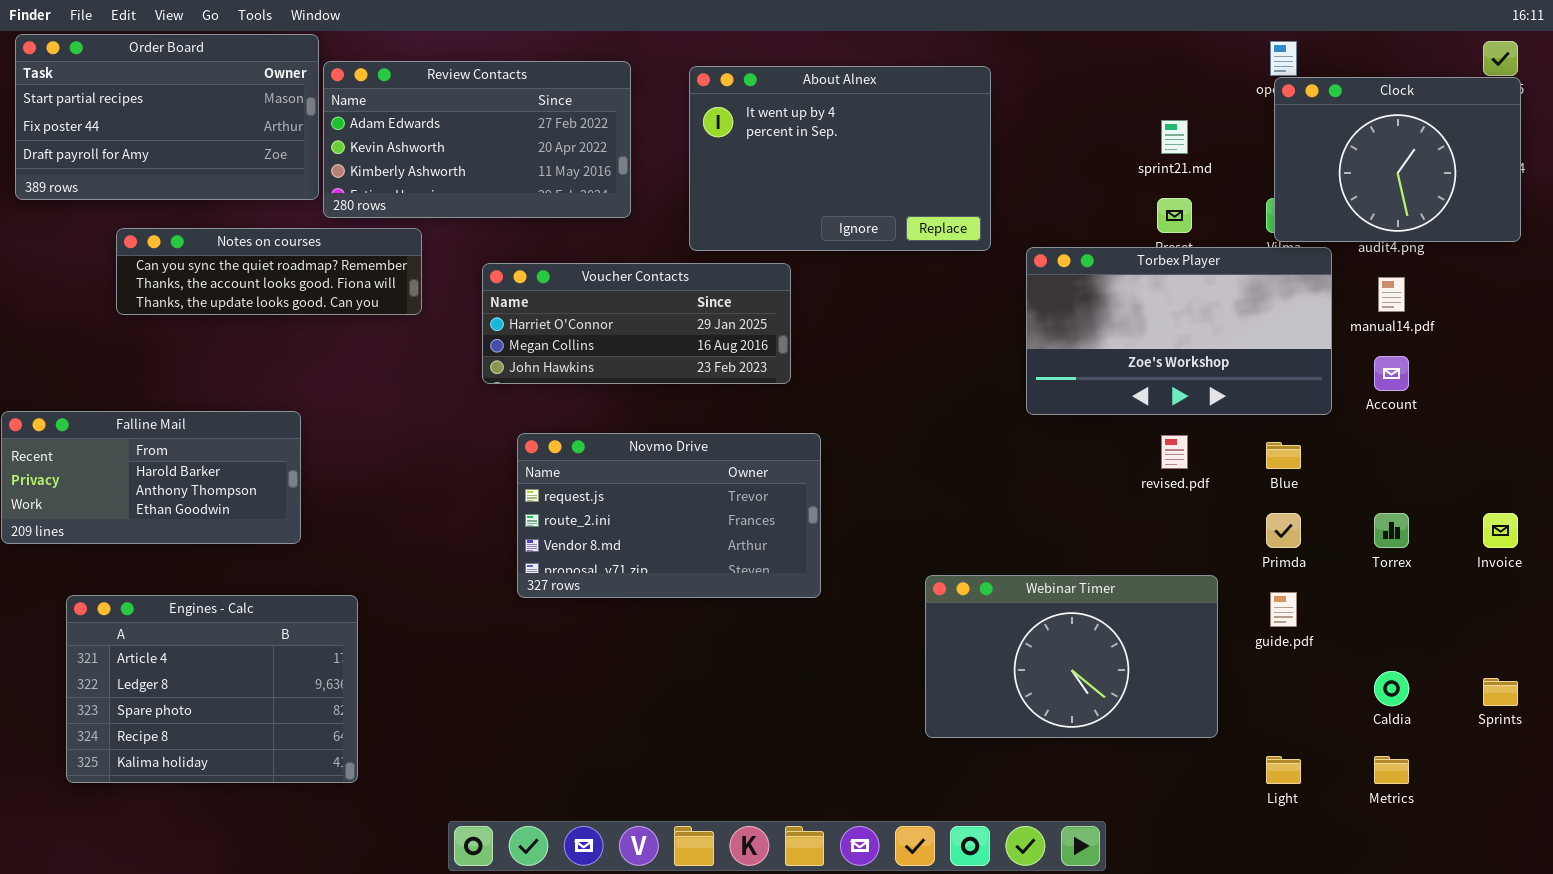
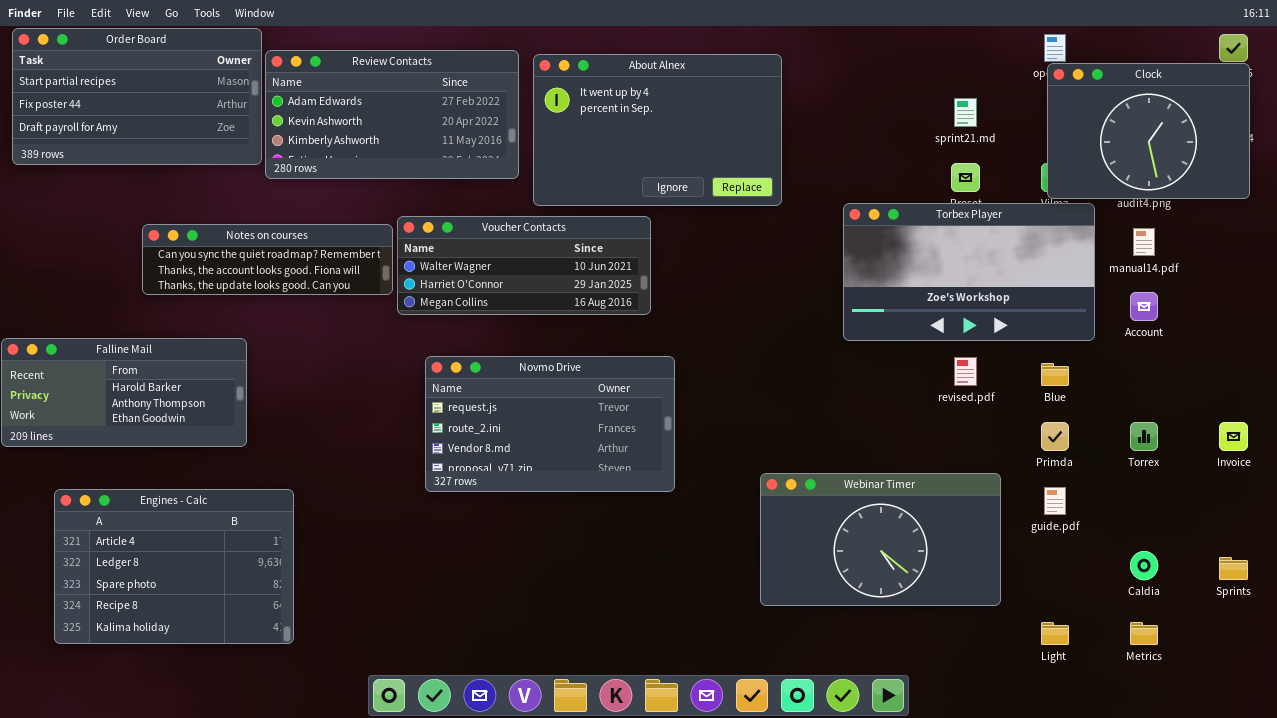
About Alnex: [689,66,991,251] -> [533,54,782,206], moved
Notes on courses: [116,228,422,315] -> [142,224,393,295], moved
Voucher Contacts: [482,263,791,384] -> [397,216,651,315], scrolled up 1 row

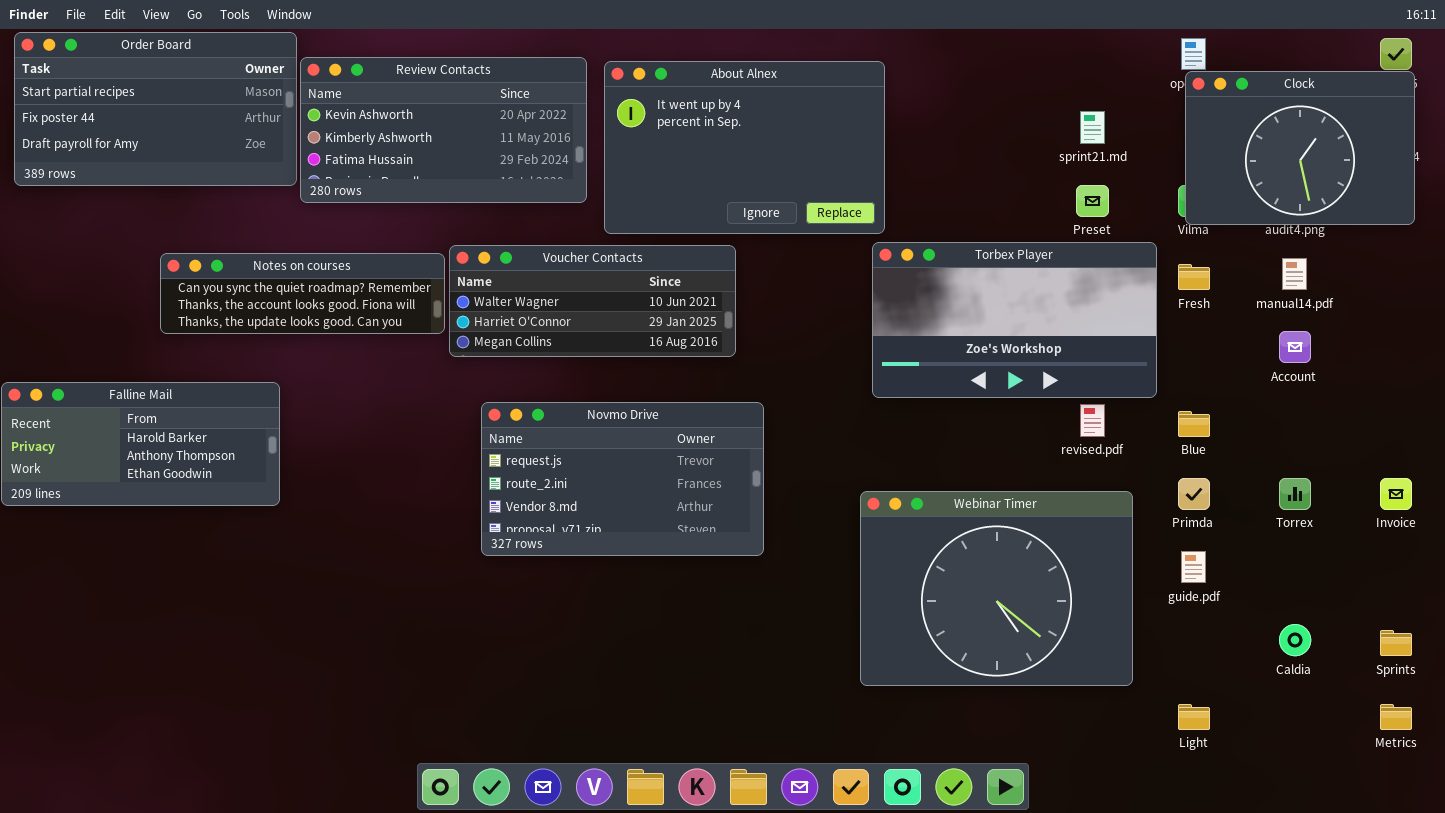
Review Contacts: [265,50,519,179] -> [300,57,587,203], scrolled down 1 row
Torbex Player: [843,203,1095,341] -> [872,242,1157,398], moved
Webinar Timer: [760,473,1001,606] -> [860,491,1133,686], resized
Engines - Calc: [54,489,294,644] -> none, closed
Metrics: [1130,622,1158,645] -> [1380,704,1412,730], moved

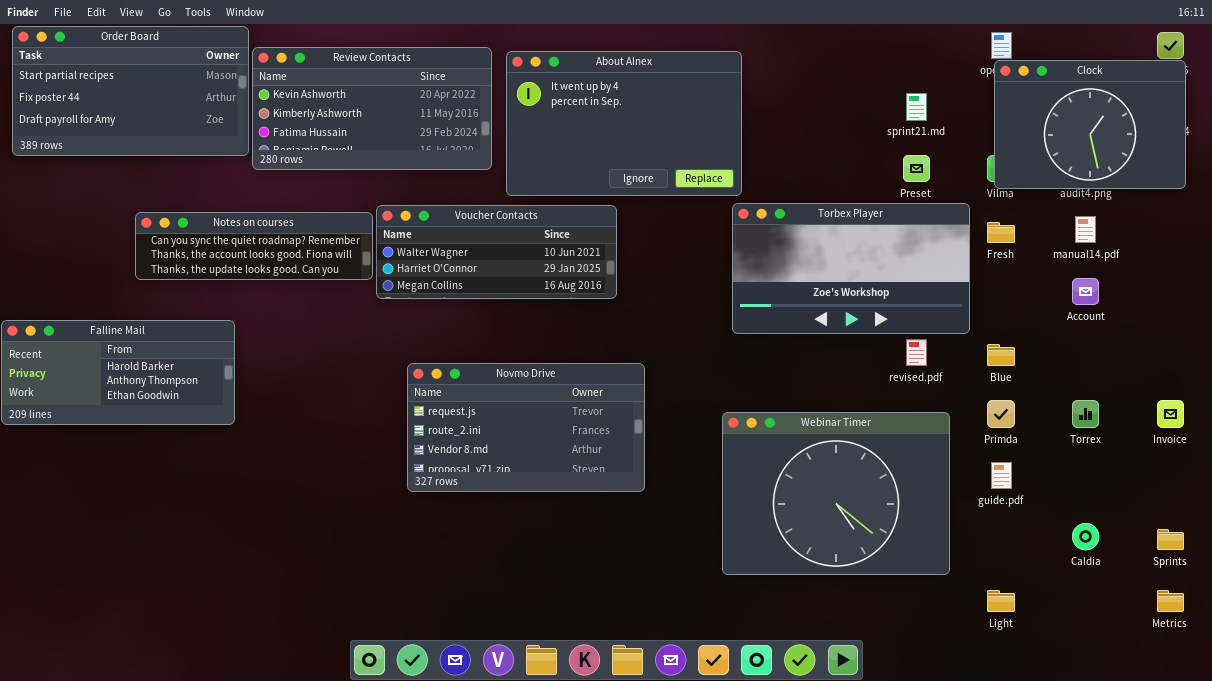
Novmo Drive: [481,402,764,556] -> [407,363,645,492], moved

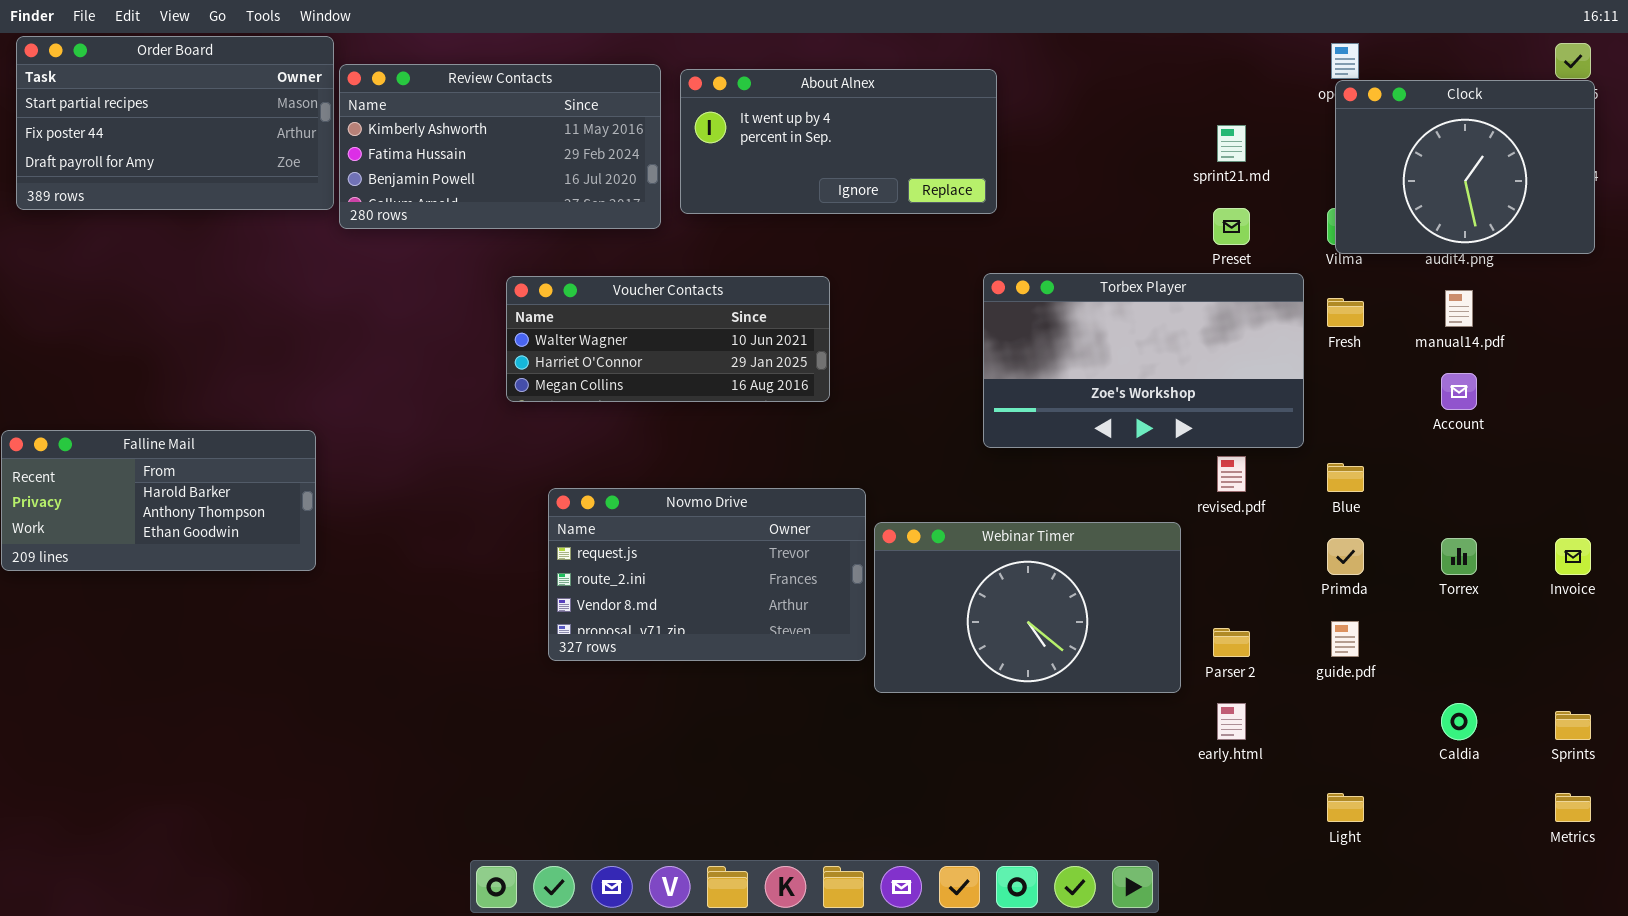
Review Contacts: [252,47,492,170] -> [339,64,661,229], scrolled down 1 row
About Alnex: [506,51,742,196] -> [680,69,997,214], resized
Notes on courses: [135,212,373,280] -> none, closed
Webinar Timer: [722,412,950,575] -> [874,522,1181,693], moved, resized

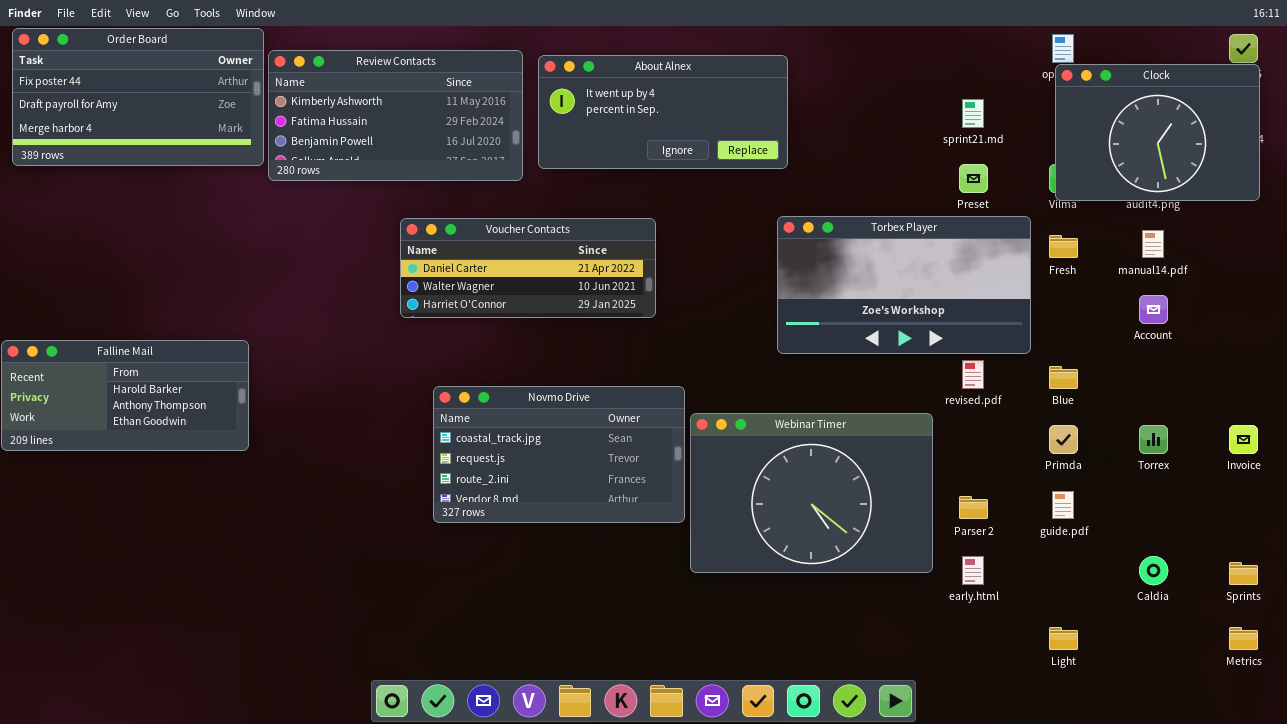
Order Board: [16,36,334,210] -> [12,28,264,166], scrolled down 1 row
Voucher Contacts: [506,276,830,402] -> [400,218,656,318], scrolled up 1 row
Novmo Drive: [548,488,866,661] -> [433,386,685,523], scrolled up 1 row
Webinar Timer: [874,522,1181,693] -> [690,413,933,573], resized

